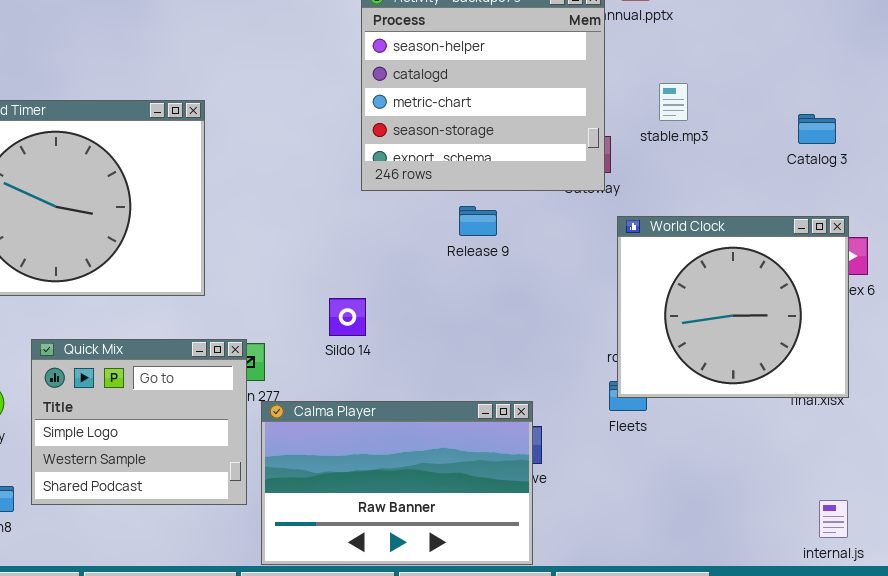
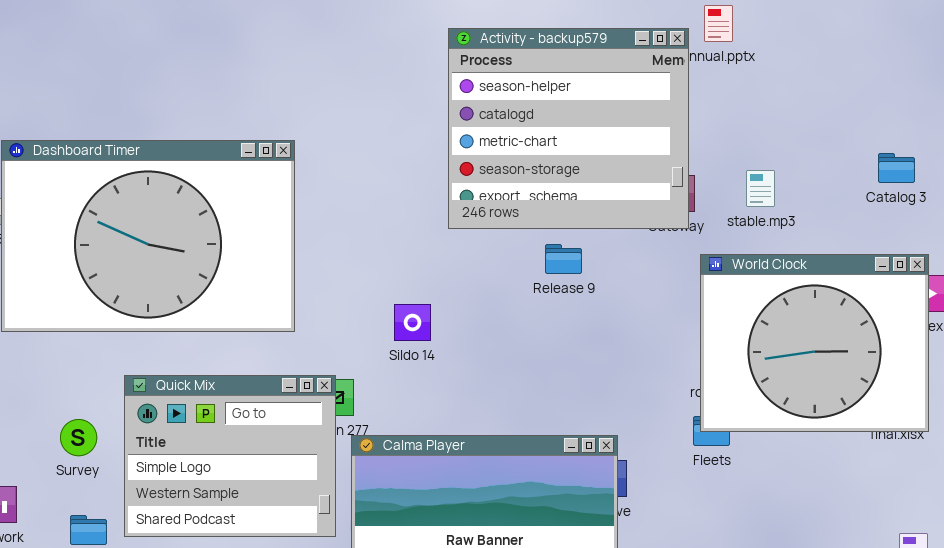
stable.mp3: [659,83,688,121] -> [746,170,775,207], moved
Sildo 14: [329,298,366,336] -> [394,304,431,341], moved

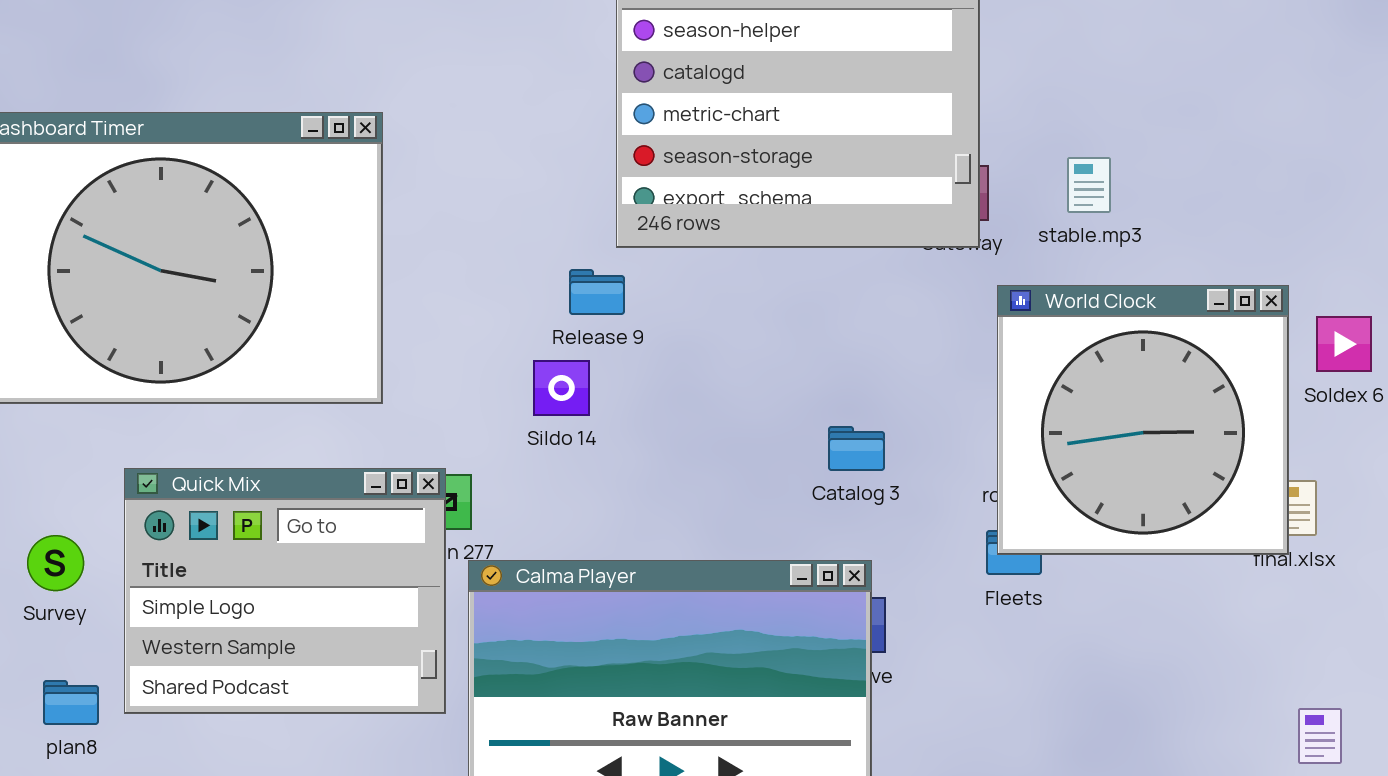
Catalog 3: [878,153,915,183] -> [828,426,885,471], moved
Release 9: [545,244,582,274] -> [569,269,625,315], moved
World Clock: [700,254,929,432] -> [997,285,1289,555], resized

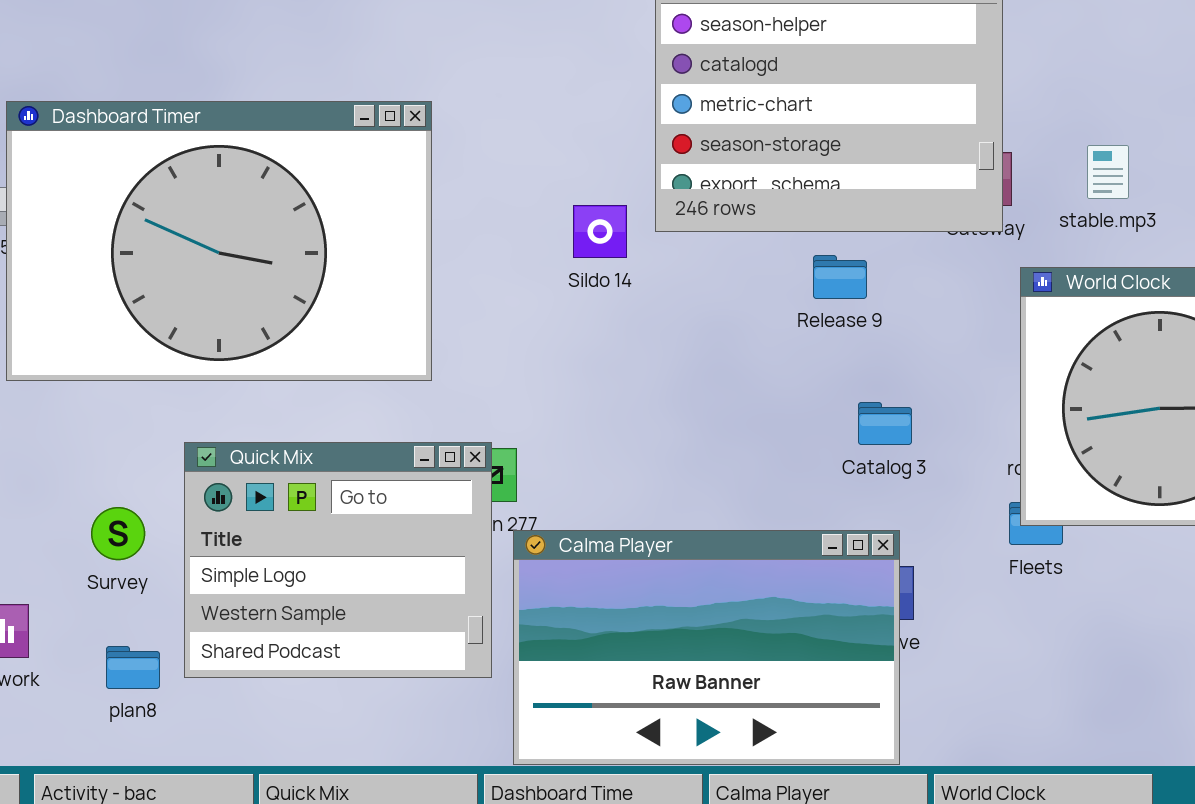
Release 9: [569,269,625,315] -> [813,255,867,299], moved
Sildo 14: [533,360,590,416] -> [573,205,627,258], moved

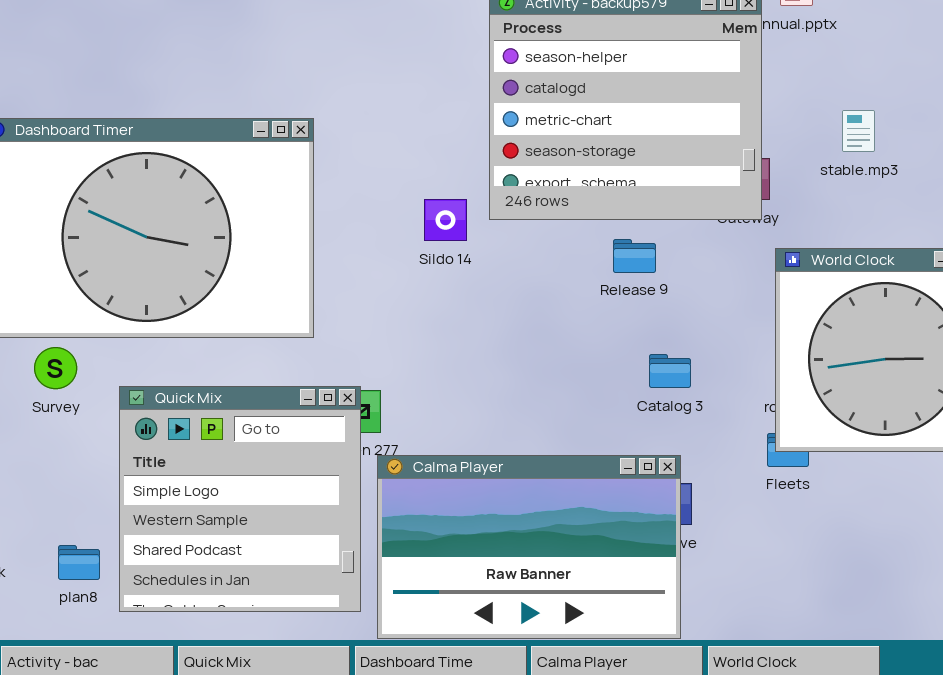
stable.mp3: [1087,145,1129,199] -> [842,110,875,152], moved
Quick Mix: [184,442,492,678] -> [119,386,361,612], resized
Survey: [91,507,145,560] -> [34,347,77,389], moved

